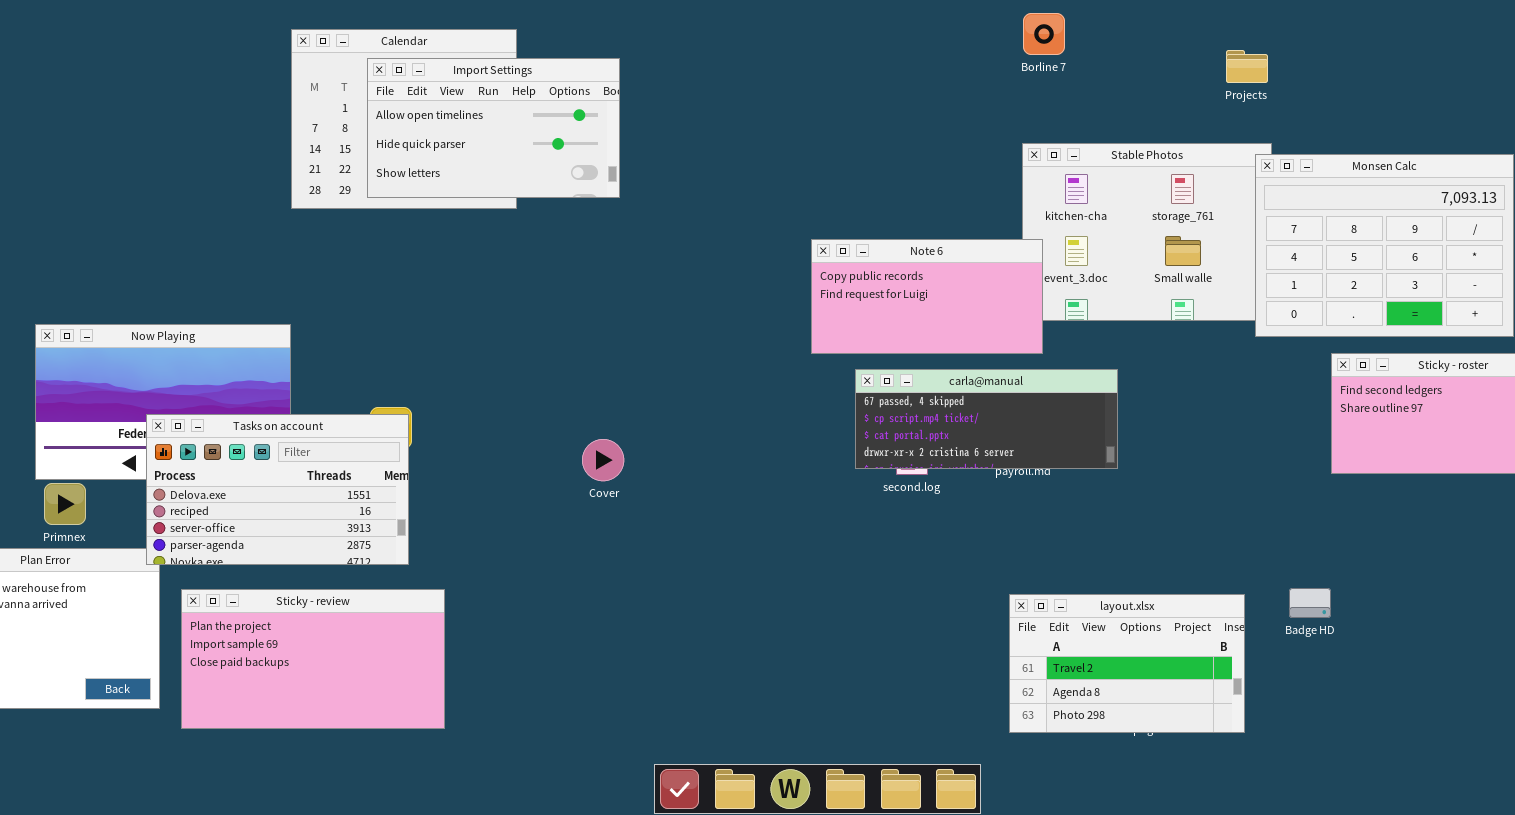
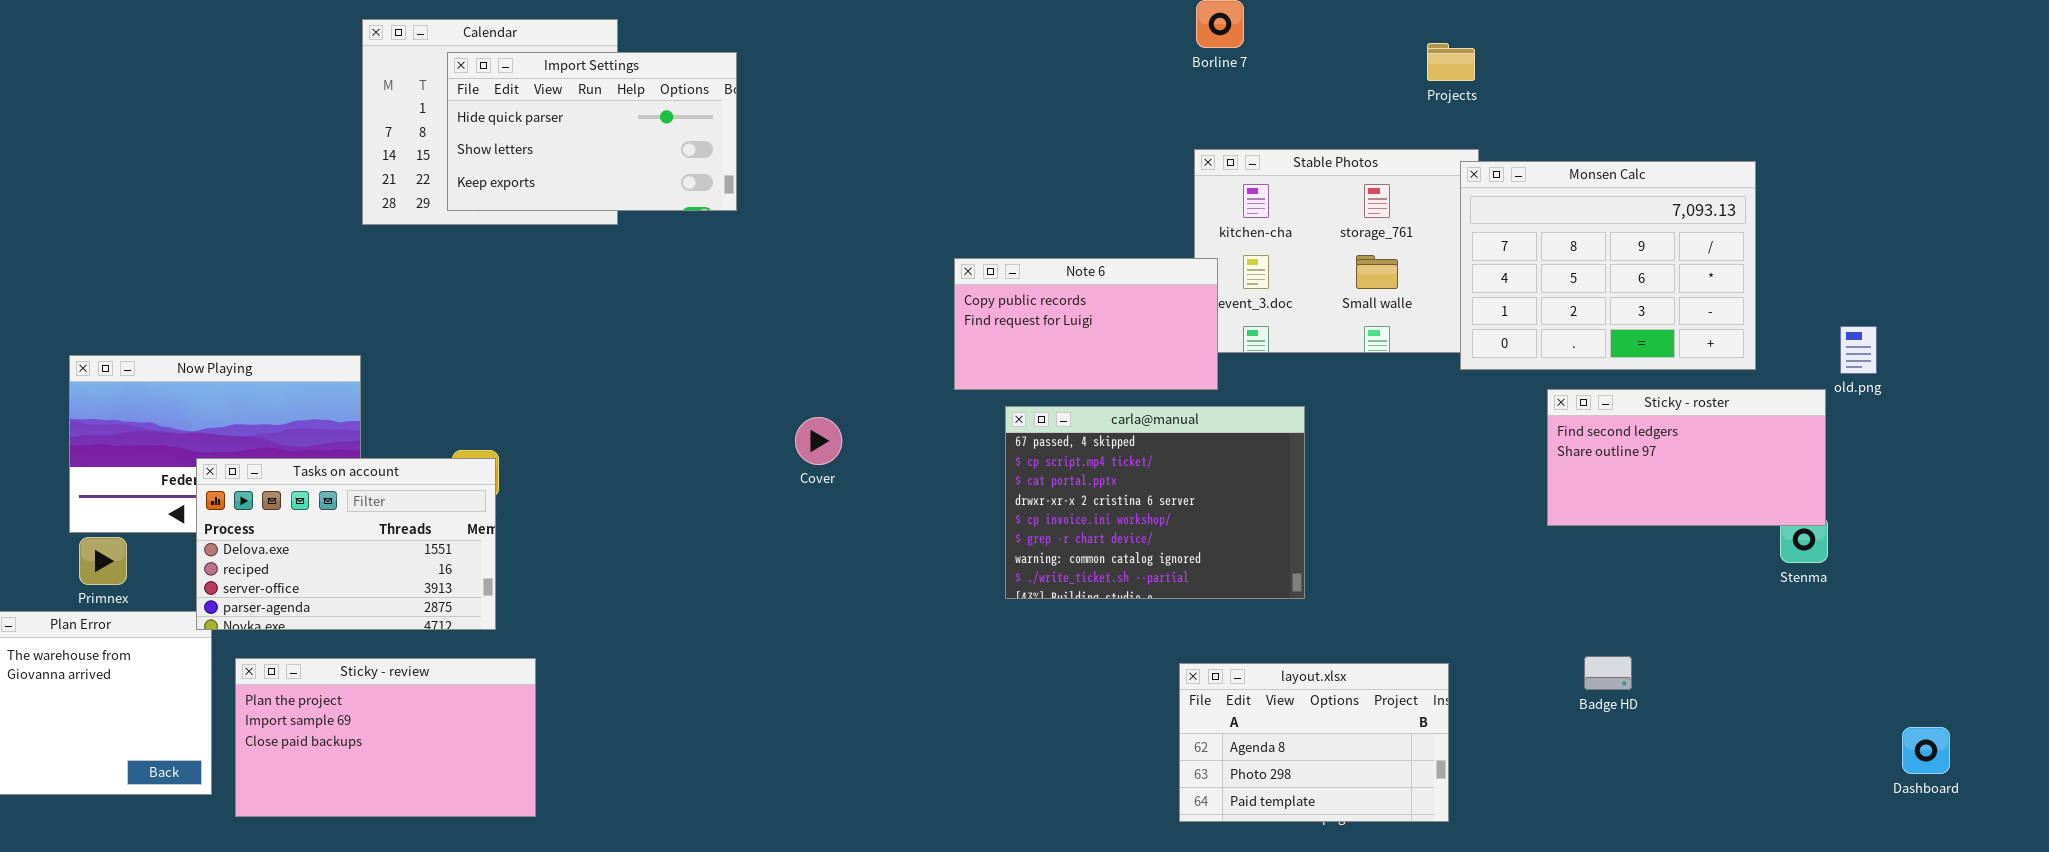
Import Settings: [367,58,620,198] -> [447,52,737,211], scrolled down 1 row
carla@manual: [855,369,1118,469] -> [1005,406,1305,599], resized
Cover: [582,439,624,481] -> [795,417,842,465], moved
Badge HD: [1289,588,1331,618] -> [1584,656,1632,690], moved
layout.xlsx: [1009,594,1245,733] -> [1179,663,1449,822], scrolled down 1 row

